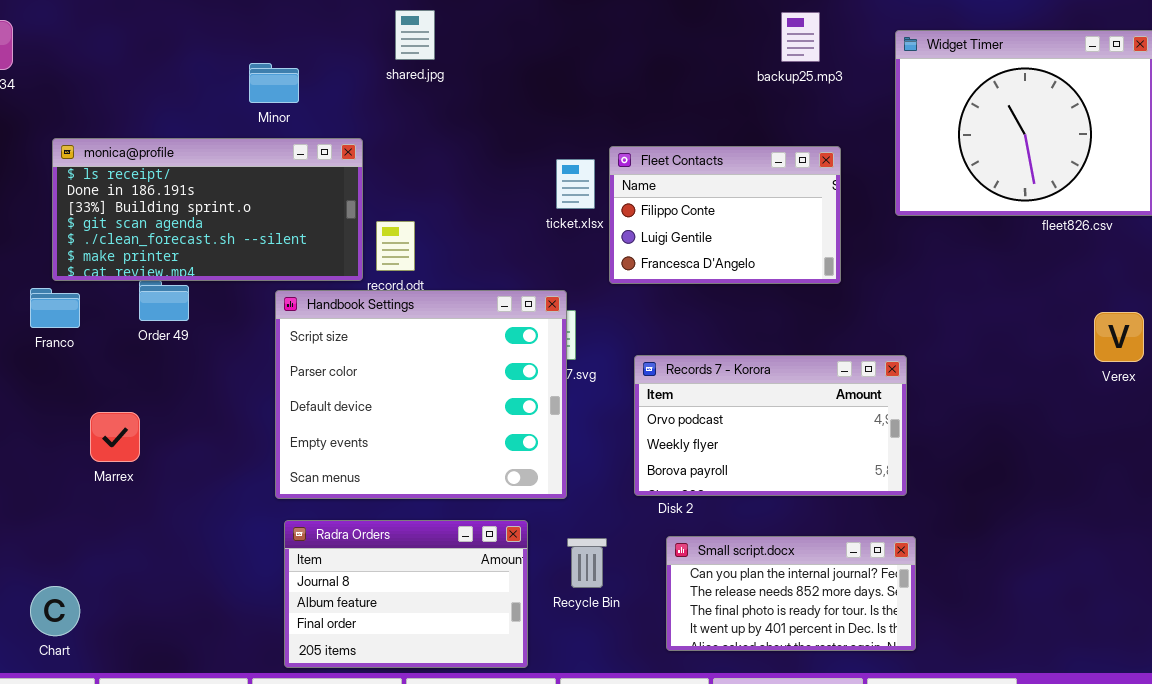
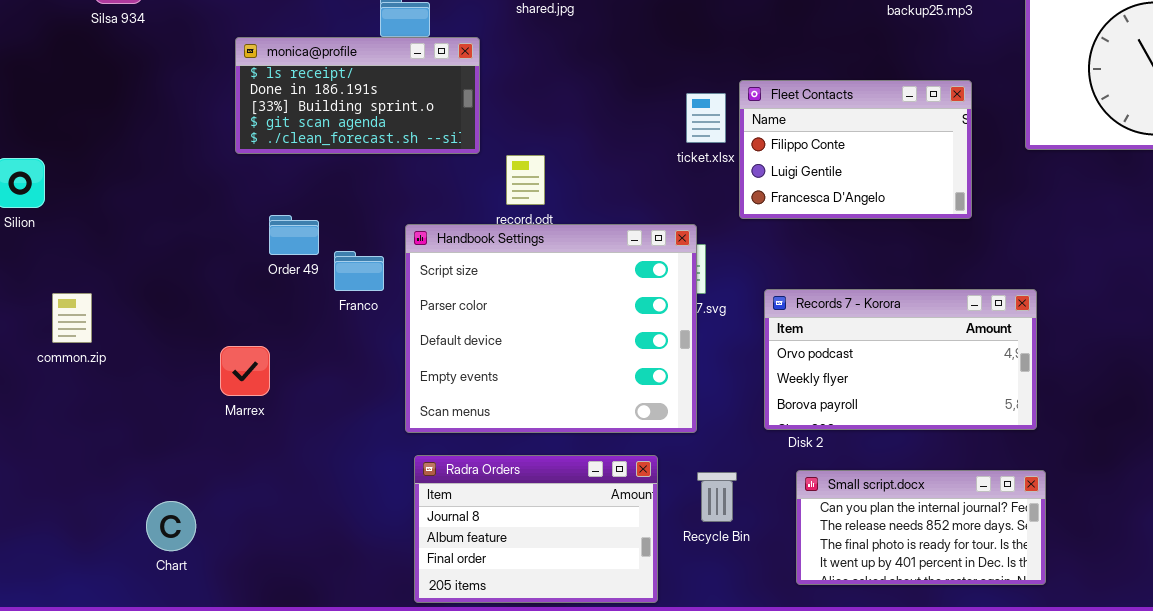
monica@profile: [52,138,363,281] -> [235,37,480,154], moved, resized
Franco: [30,288,80,328] -> [334,251,384,291], moved
Chart: [30,586,80,636] -> [146,501,196,551], moved

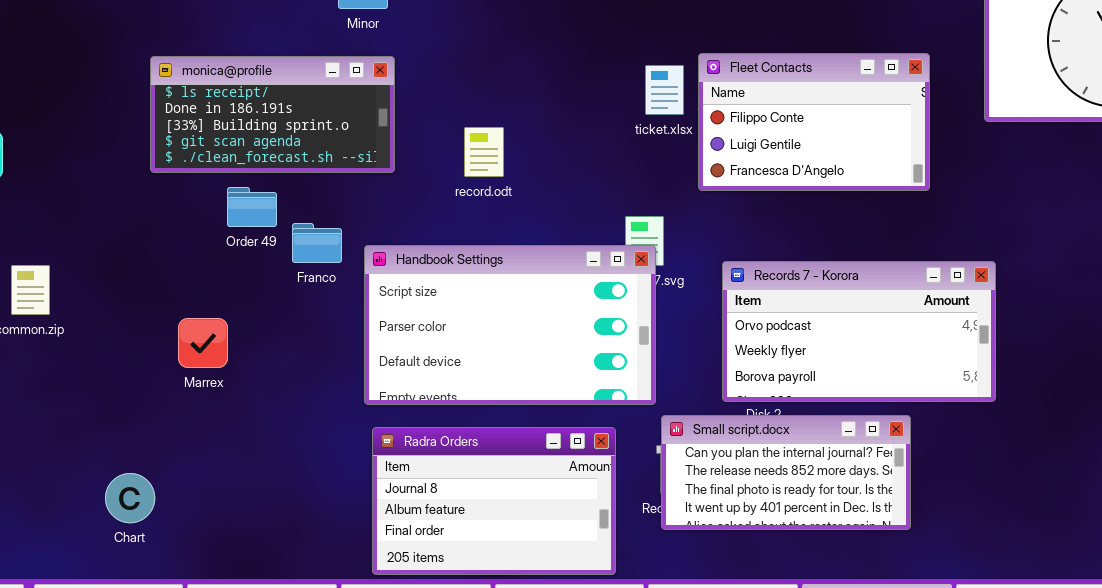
monica@profile: [235,37,480,154] -> [150,56,395,173], moved
Handbook Settings: [405,224,697,433] -> [364,245,656,405], resized
Small script.docx: [796,470,1046,585] -> [661,415,911,530], moved

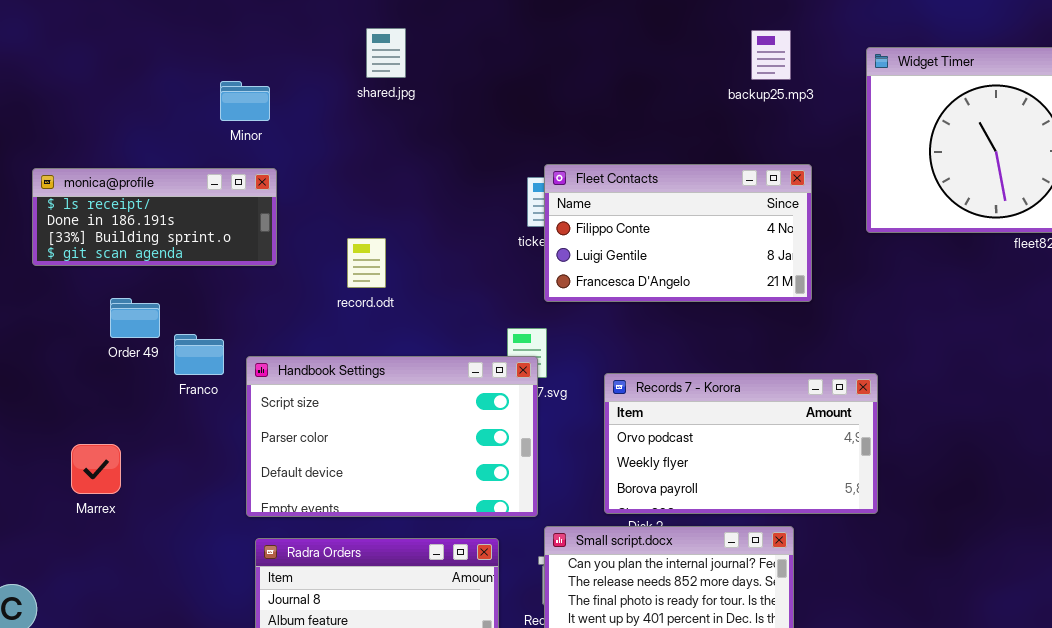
Fleet Contacts: [698,53,930,191] -> [544,164,812,302], resized
monica@profile: [150,56,395,173] -> [32,168,277,266], resized
Marrex: [178,318,228,368] -> [71,444,121,494], moved

